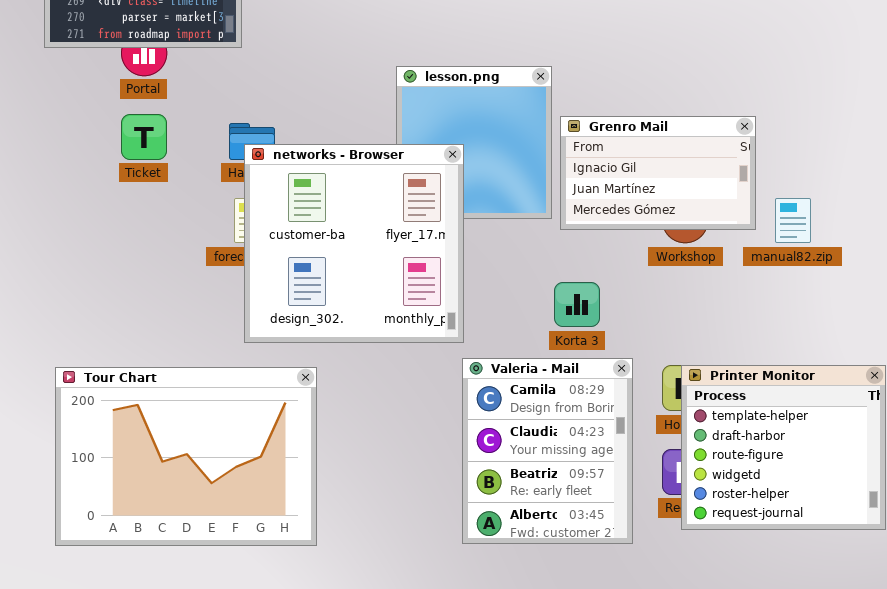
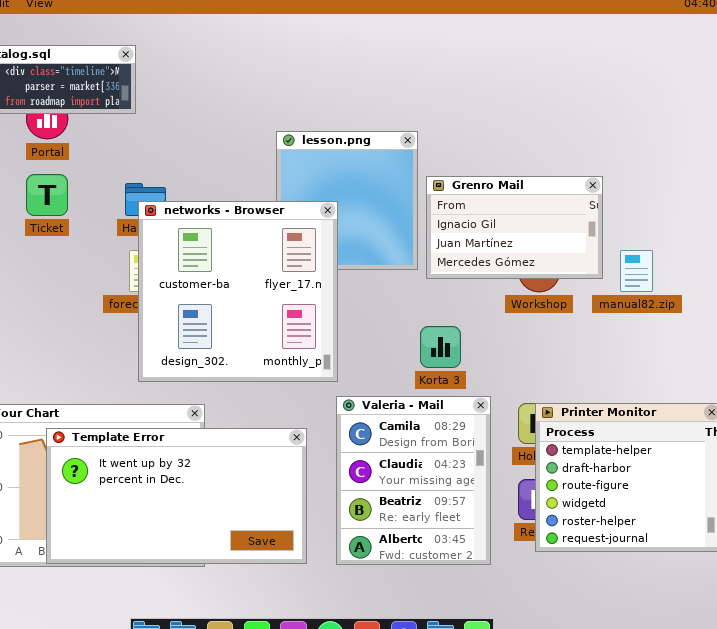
Template Error: none -> [46,428,307,564], opened

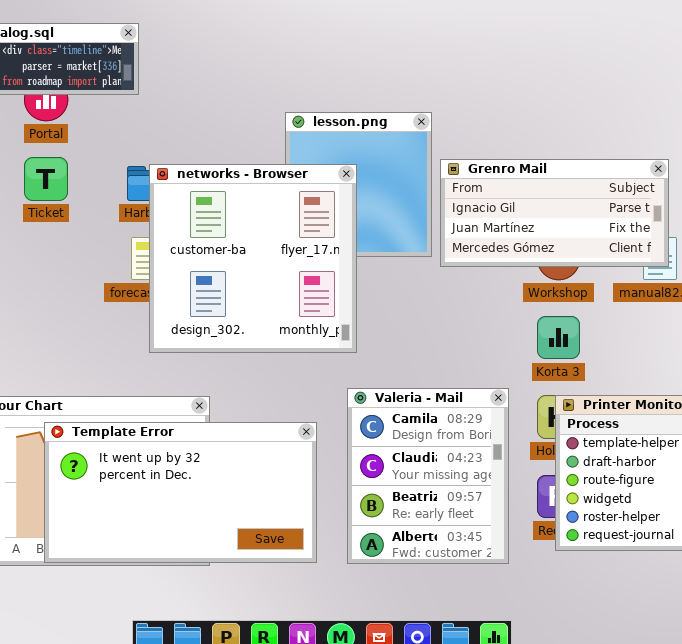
Grenro Mail: [426,176,603,279] -> [440,159,669,267], resized
networks - Browser: [138,201,338,382] -> [149,164,357,353], moved
Korta 3: [420,326,461,368] -> [537,316,580,359], moved

